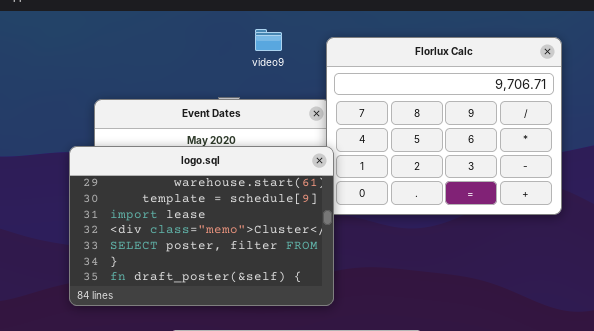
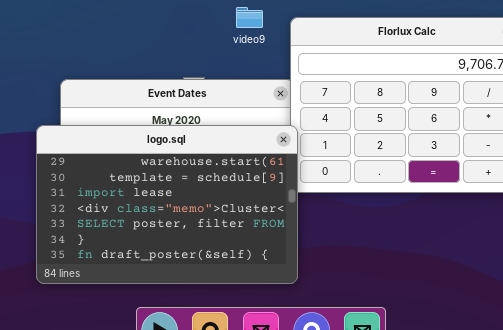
video9: [255,29,282,51] -> [236,7,263,28], moved

